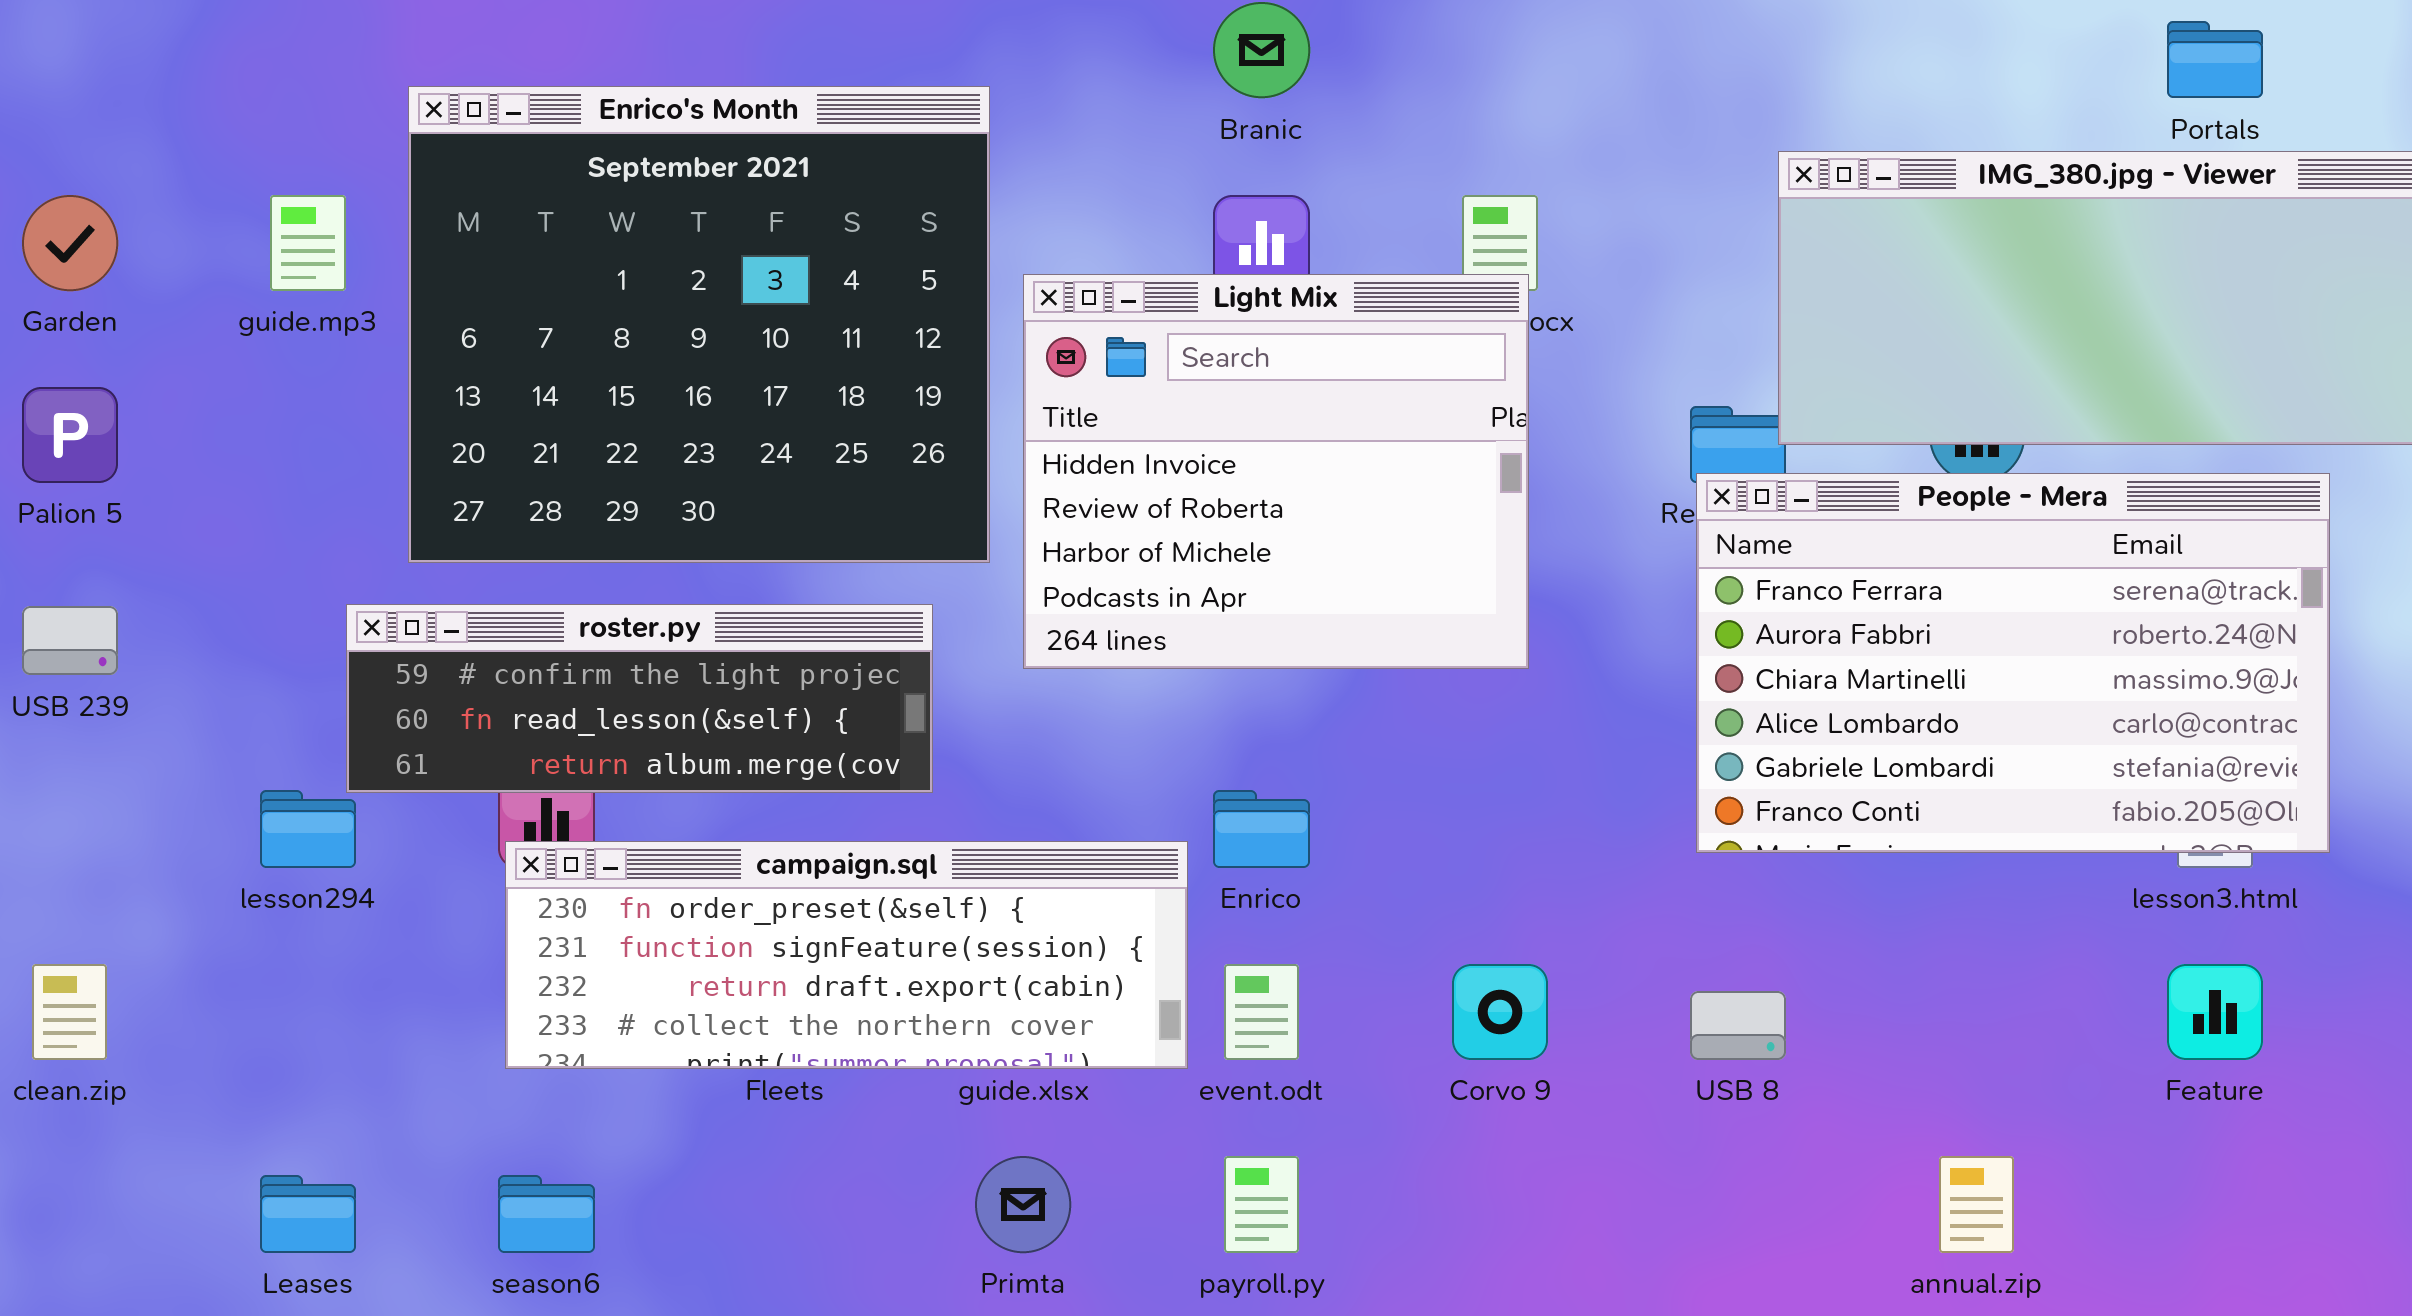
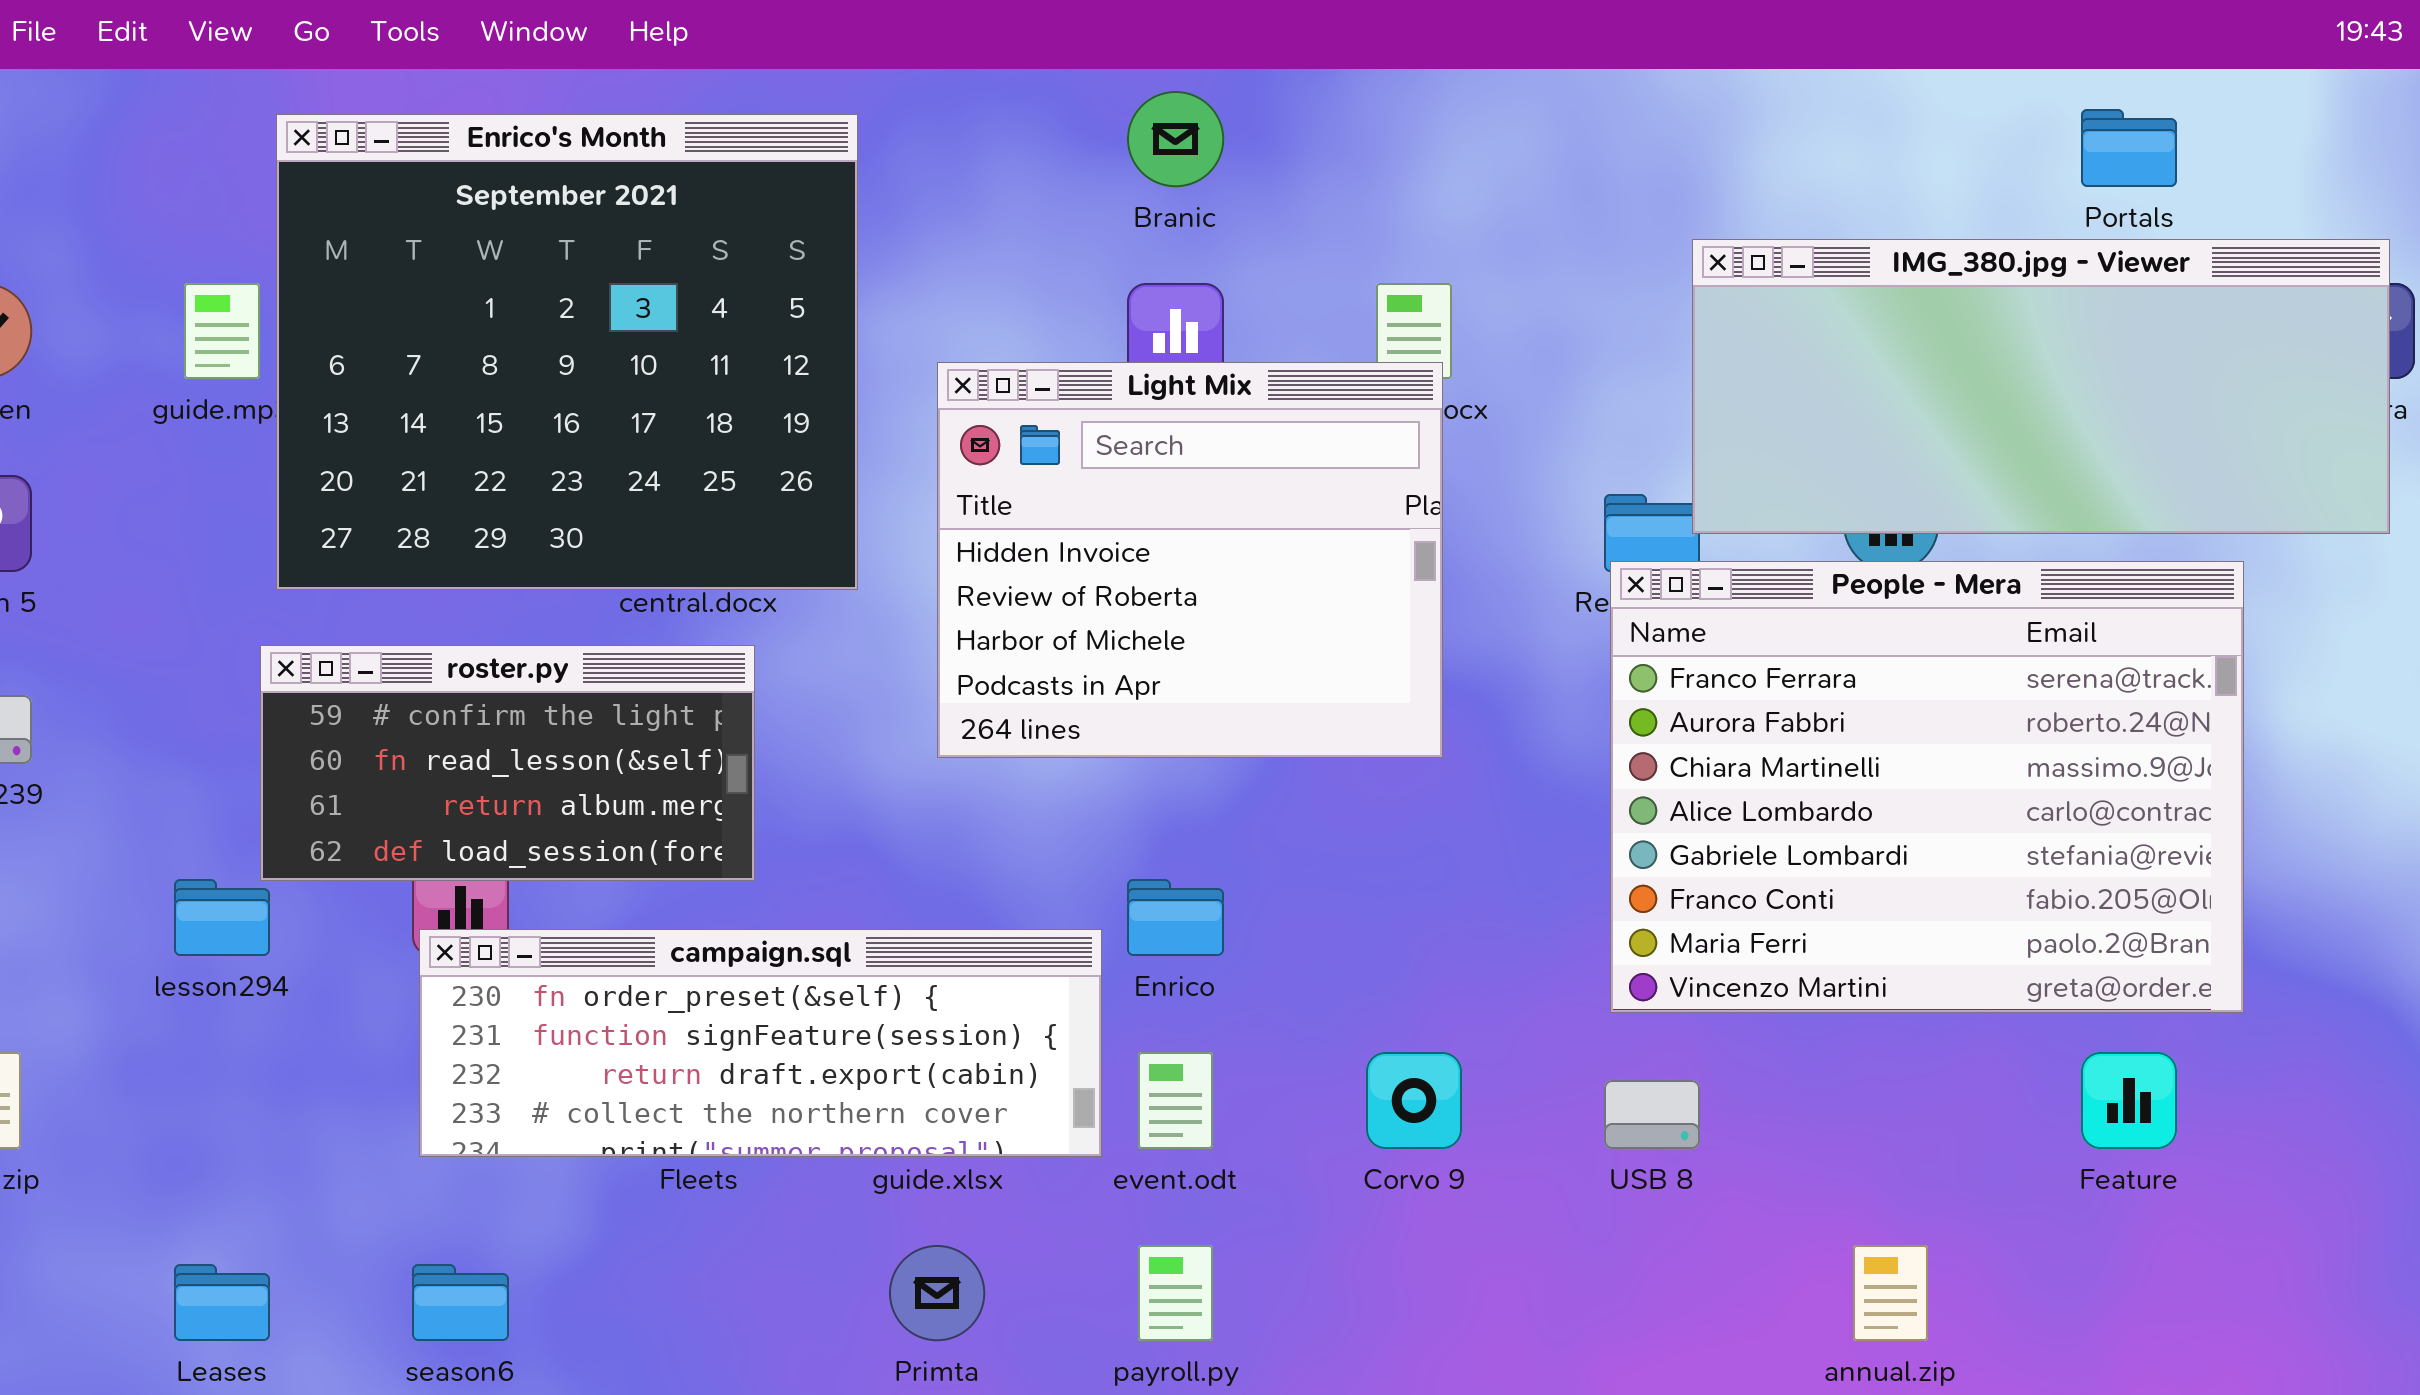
Enrico's Month: [408,86,990,563] -> [276,114,858,590], moved
People - Mera: [1696,473,2330,853] -> [1610,561,2244,1013], resized
roster.py: [346,604,933,793] -> [260,645,755,881], resized

